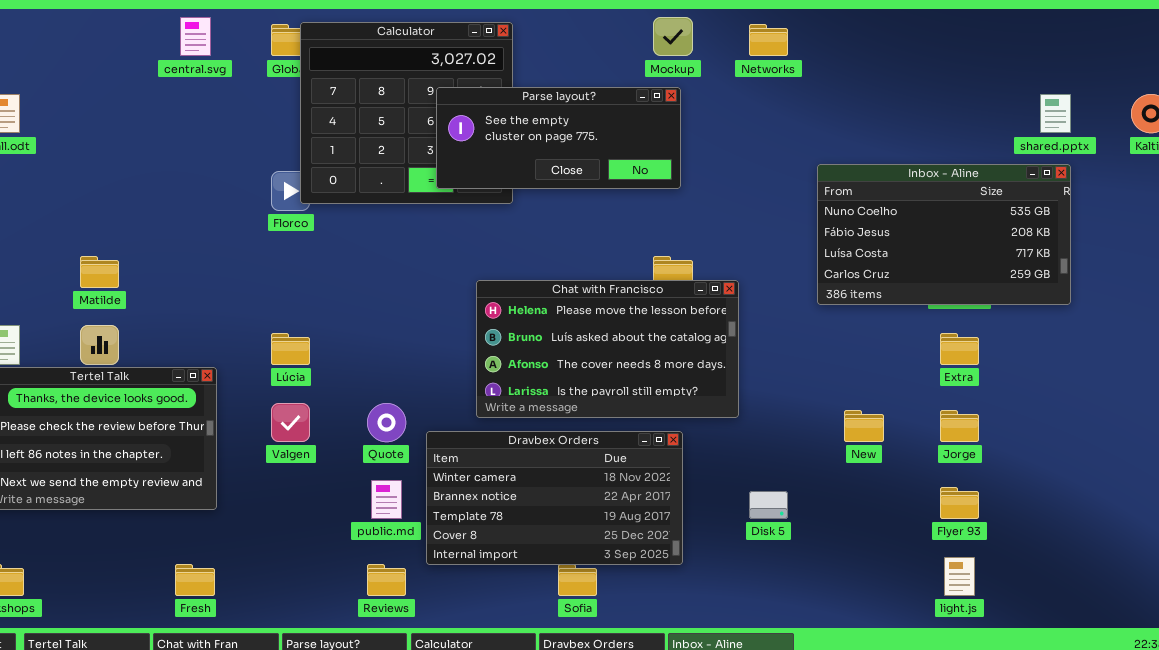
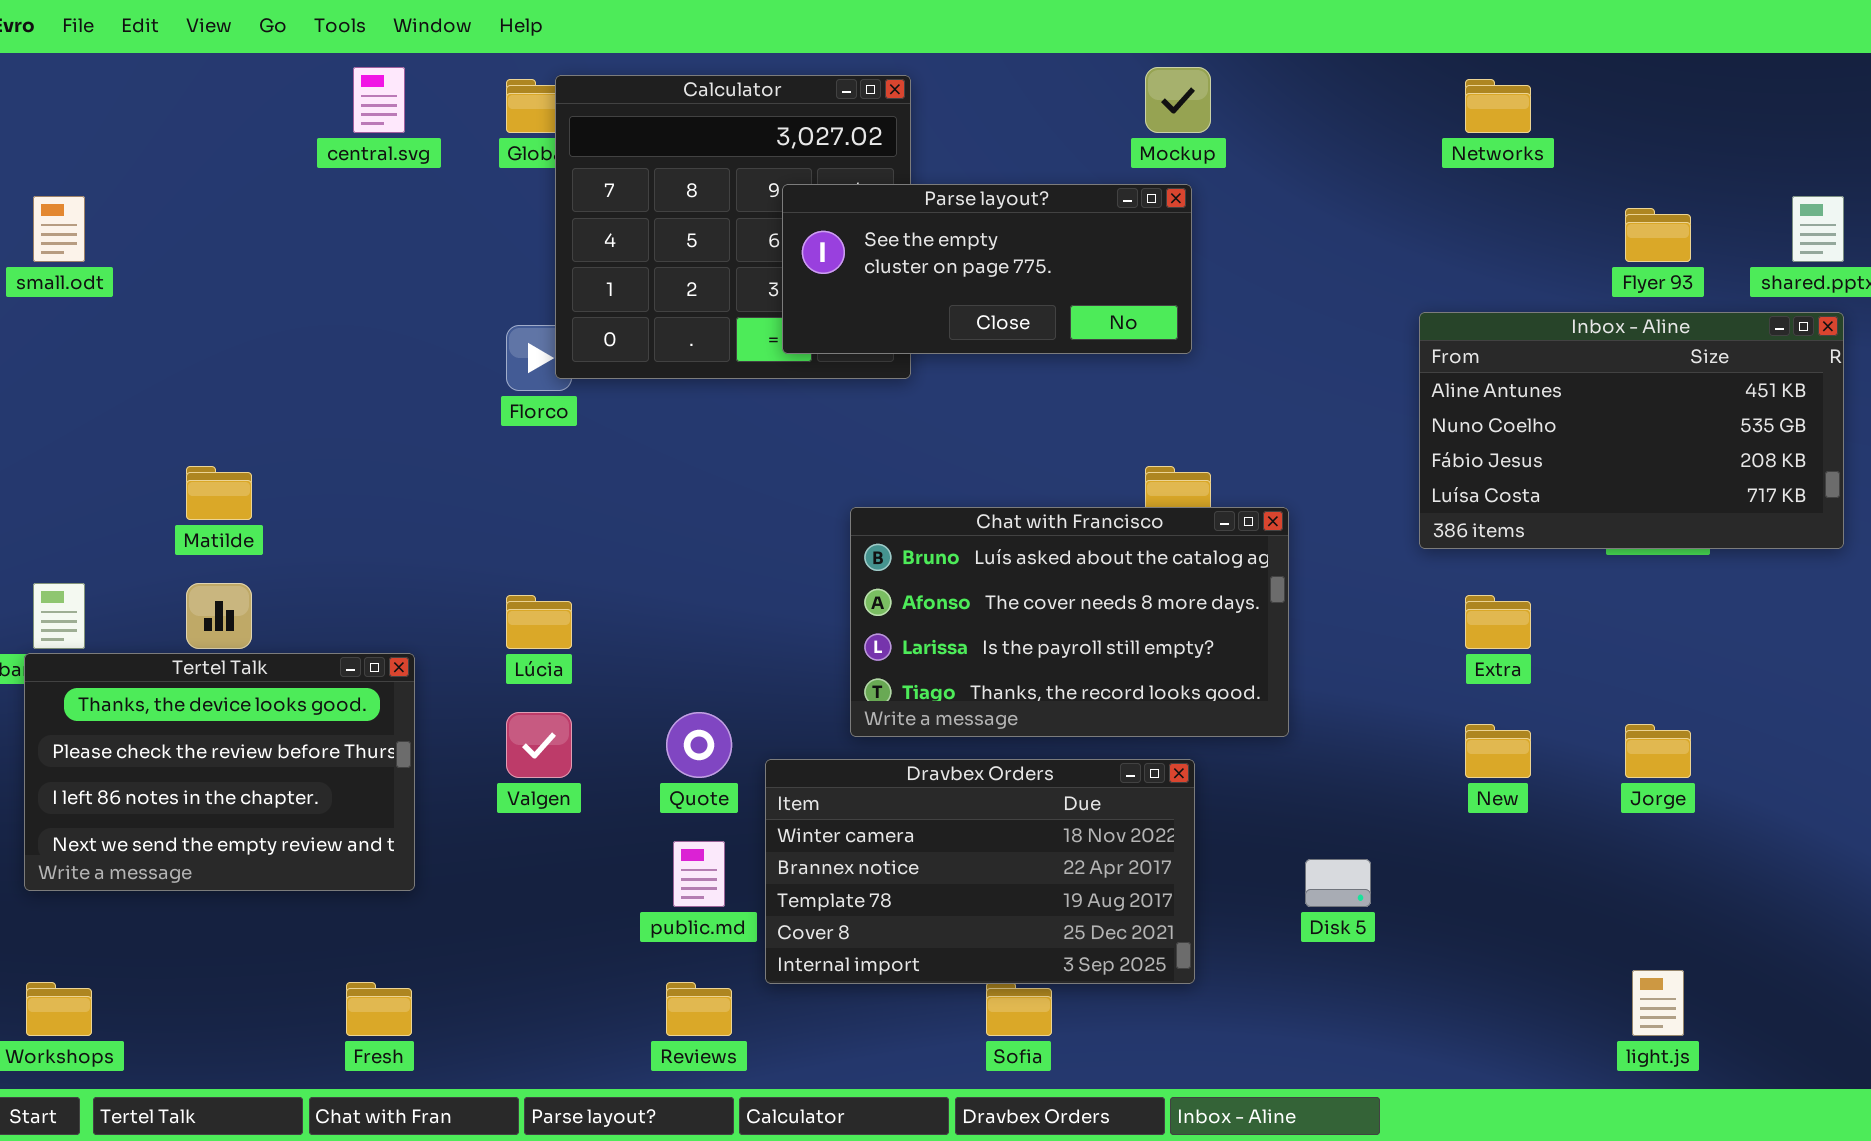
Networks: [749,24,788,56] -> [1465,79,1531,133], moved
Inbox - Aline: [817,164,1071,305] -> [1419,312,1844,549], scrolled up 1 row
Chat with Francisco: [476,280,739,418] -> [850,507,1289,737], scrolled down 1 row
Extra: [940,333,979,365] -> [1465,595,1531,649], moved
Flyer 93: [940,487,979,519] -> [1625,208,1691,262], moved

